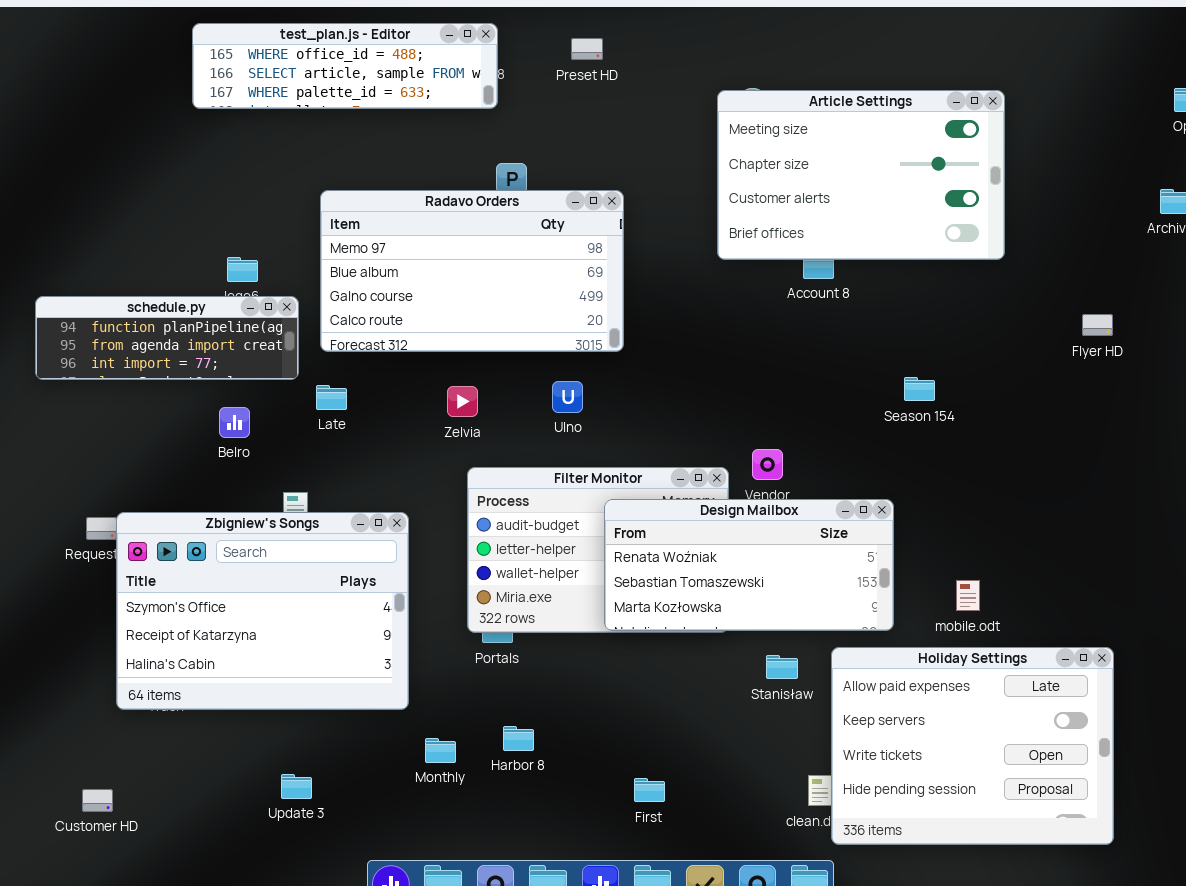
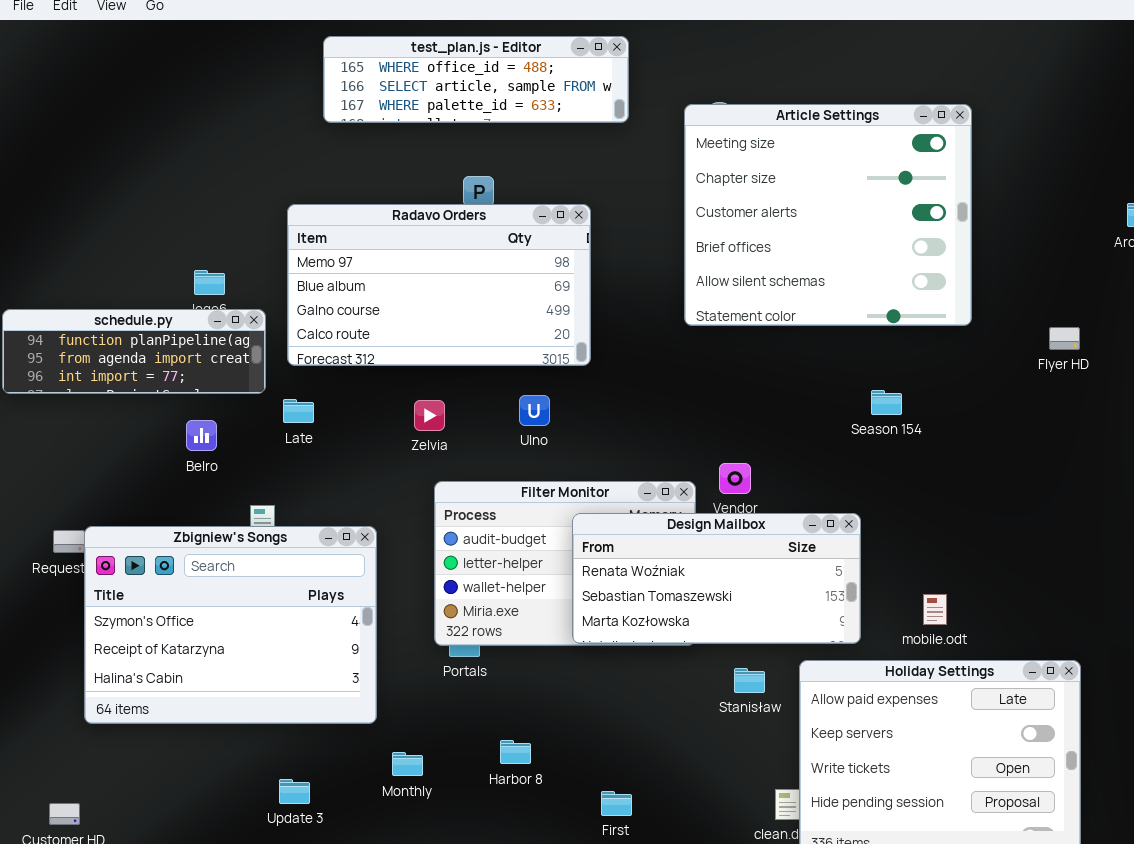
test_plan.js - Editor: [192,23,498,109] -> [323,36,629,123], moved
Article Settings: [717,90,1005,260] -> [684,104,972,326], resized
Harbor 8: [503,726,534,751] -> [500,740,531,764], moved
Update 3: [281,774,312,799] -> [279,779,310,804], moved

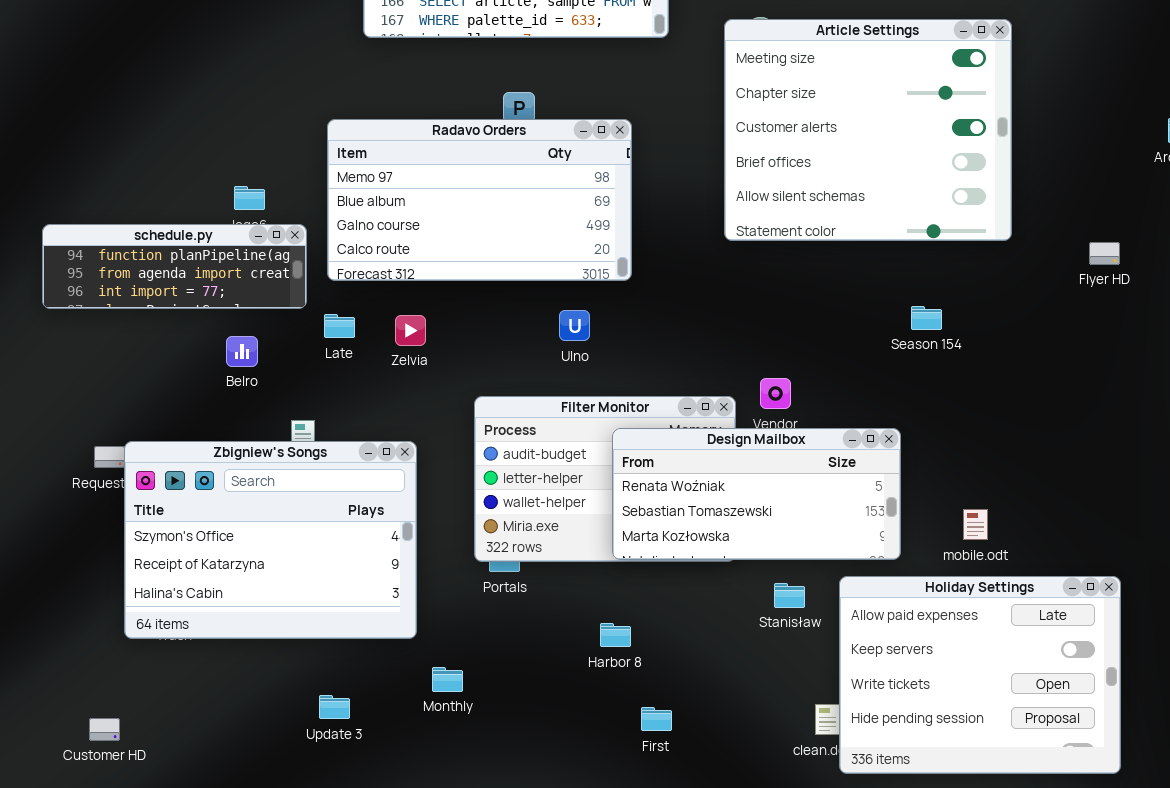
Zelvia: [414,400,445,431] -> [395,315,426,346], moved
Harbor 8: [500,740,531,764] -> [600,623,631,647], moved

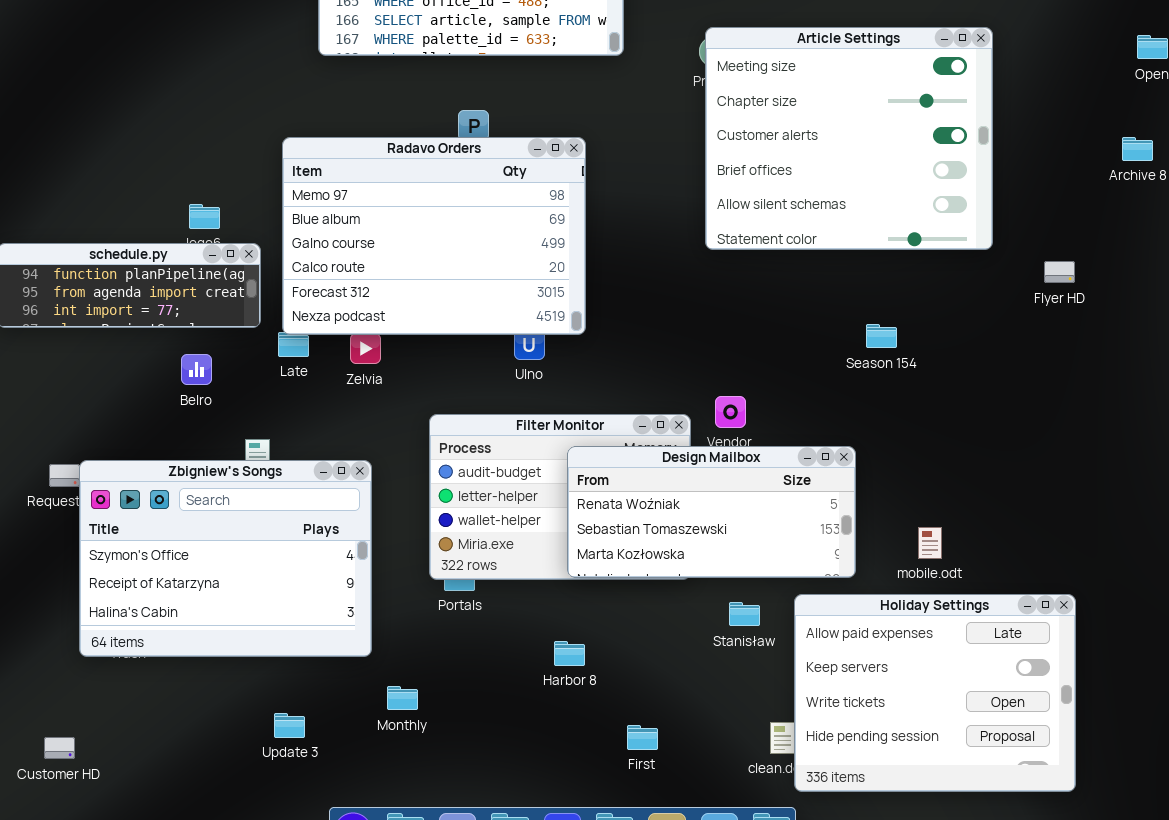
Article Settings: [724,19,1012,241] -> [705,27,993,250], moved
Radavo Orders: [327,119,632,281] -> [282,137,586,335], resized
First: [641,707,672,731] -> [627,725,658,750], moved

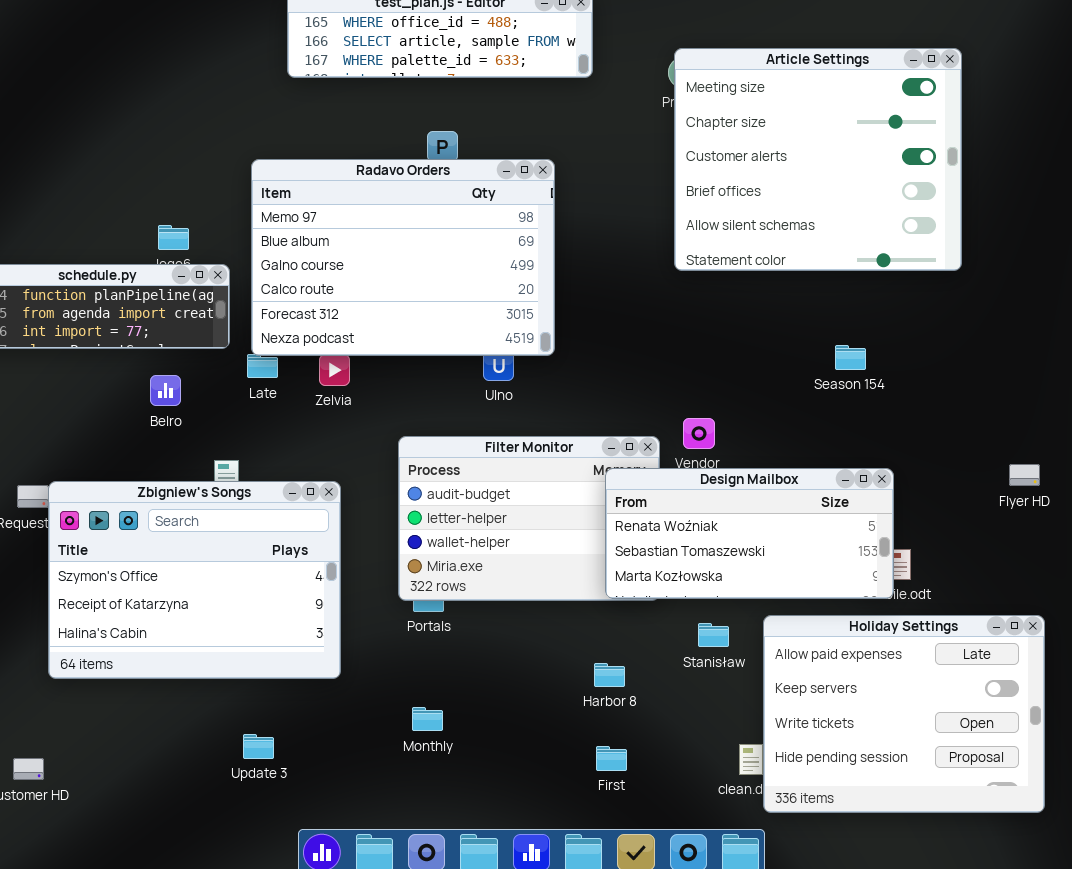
Flyer HD: [1044,261,1075,283] -> [1009,464,1040,486], moved
Design Mailbox: [567,446,856,578] -> [605,468,894,599], moved
Harbor 8: [554,641,585,666] -> [594,663,625,687], moved
Monthly: [387,686,418,710] -> [412,707,443,731], moved

